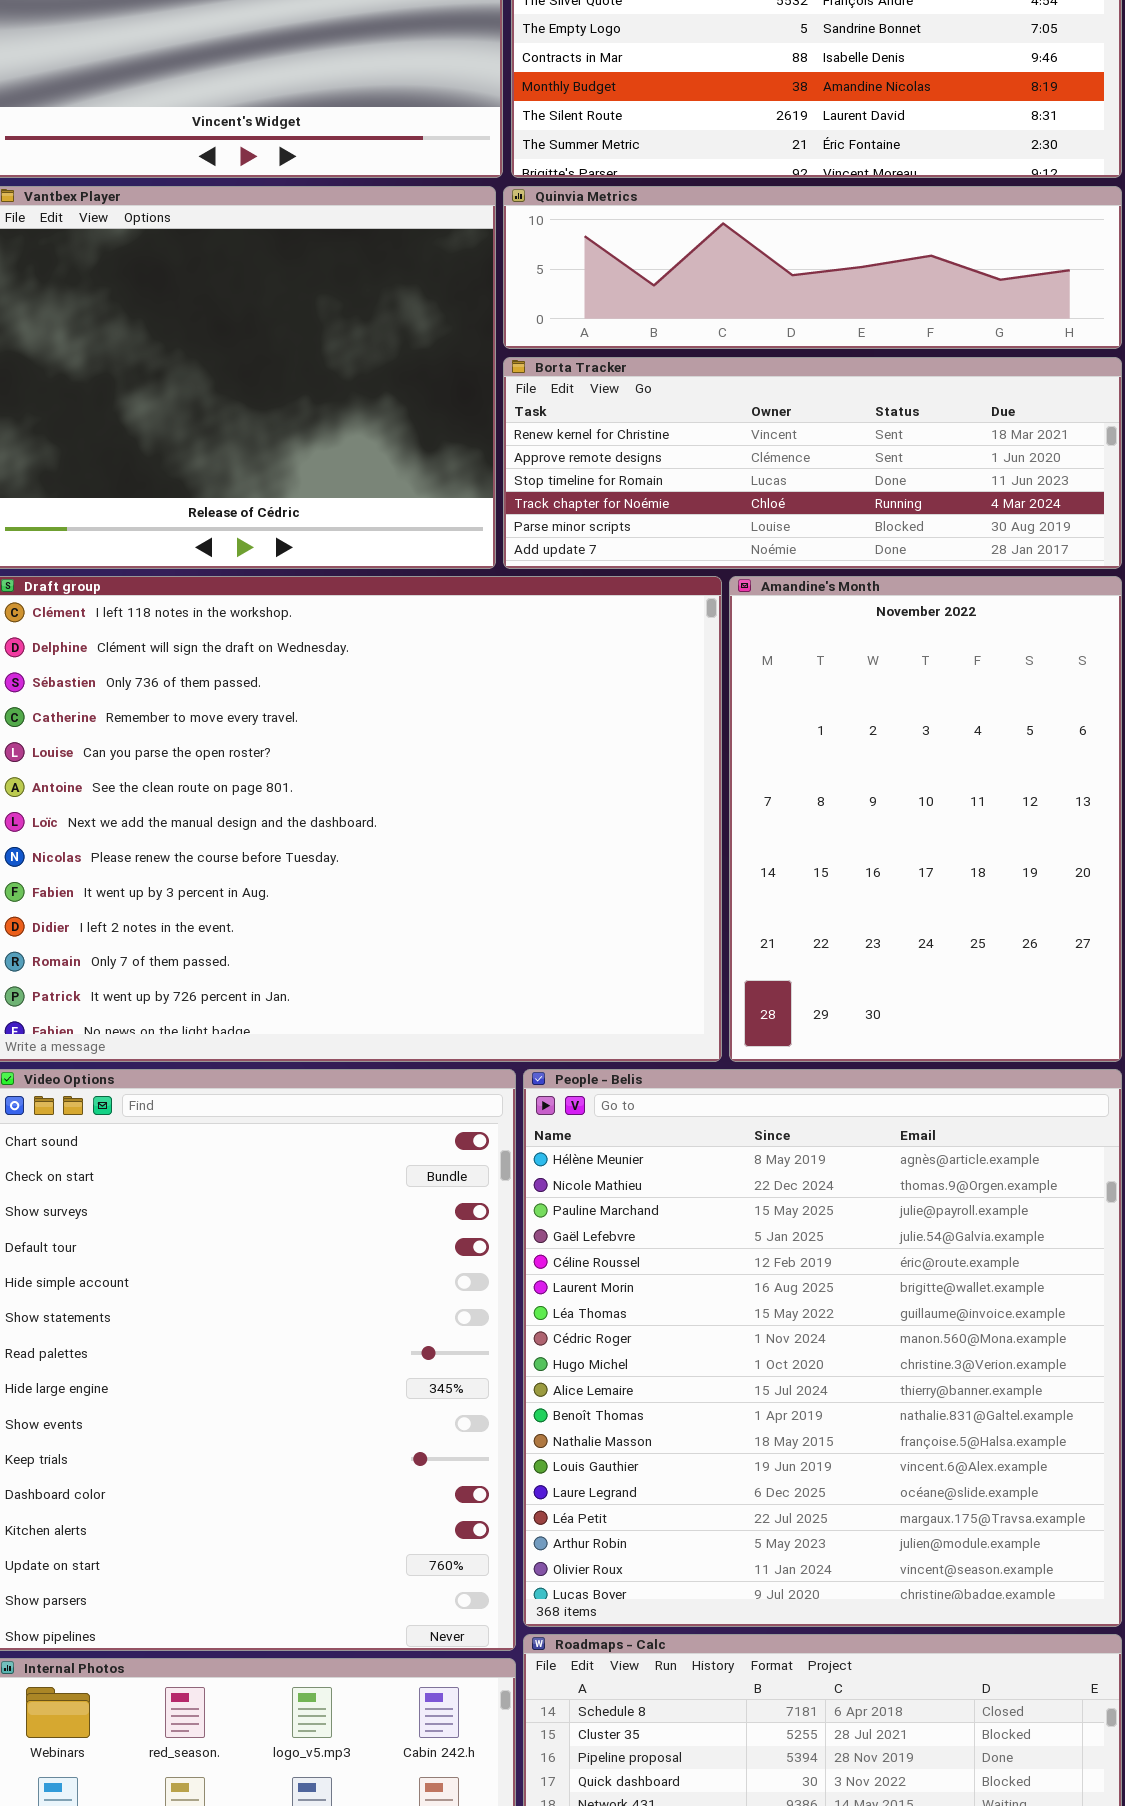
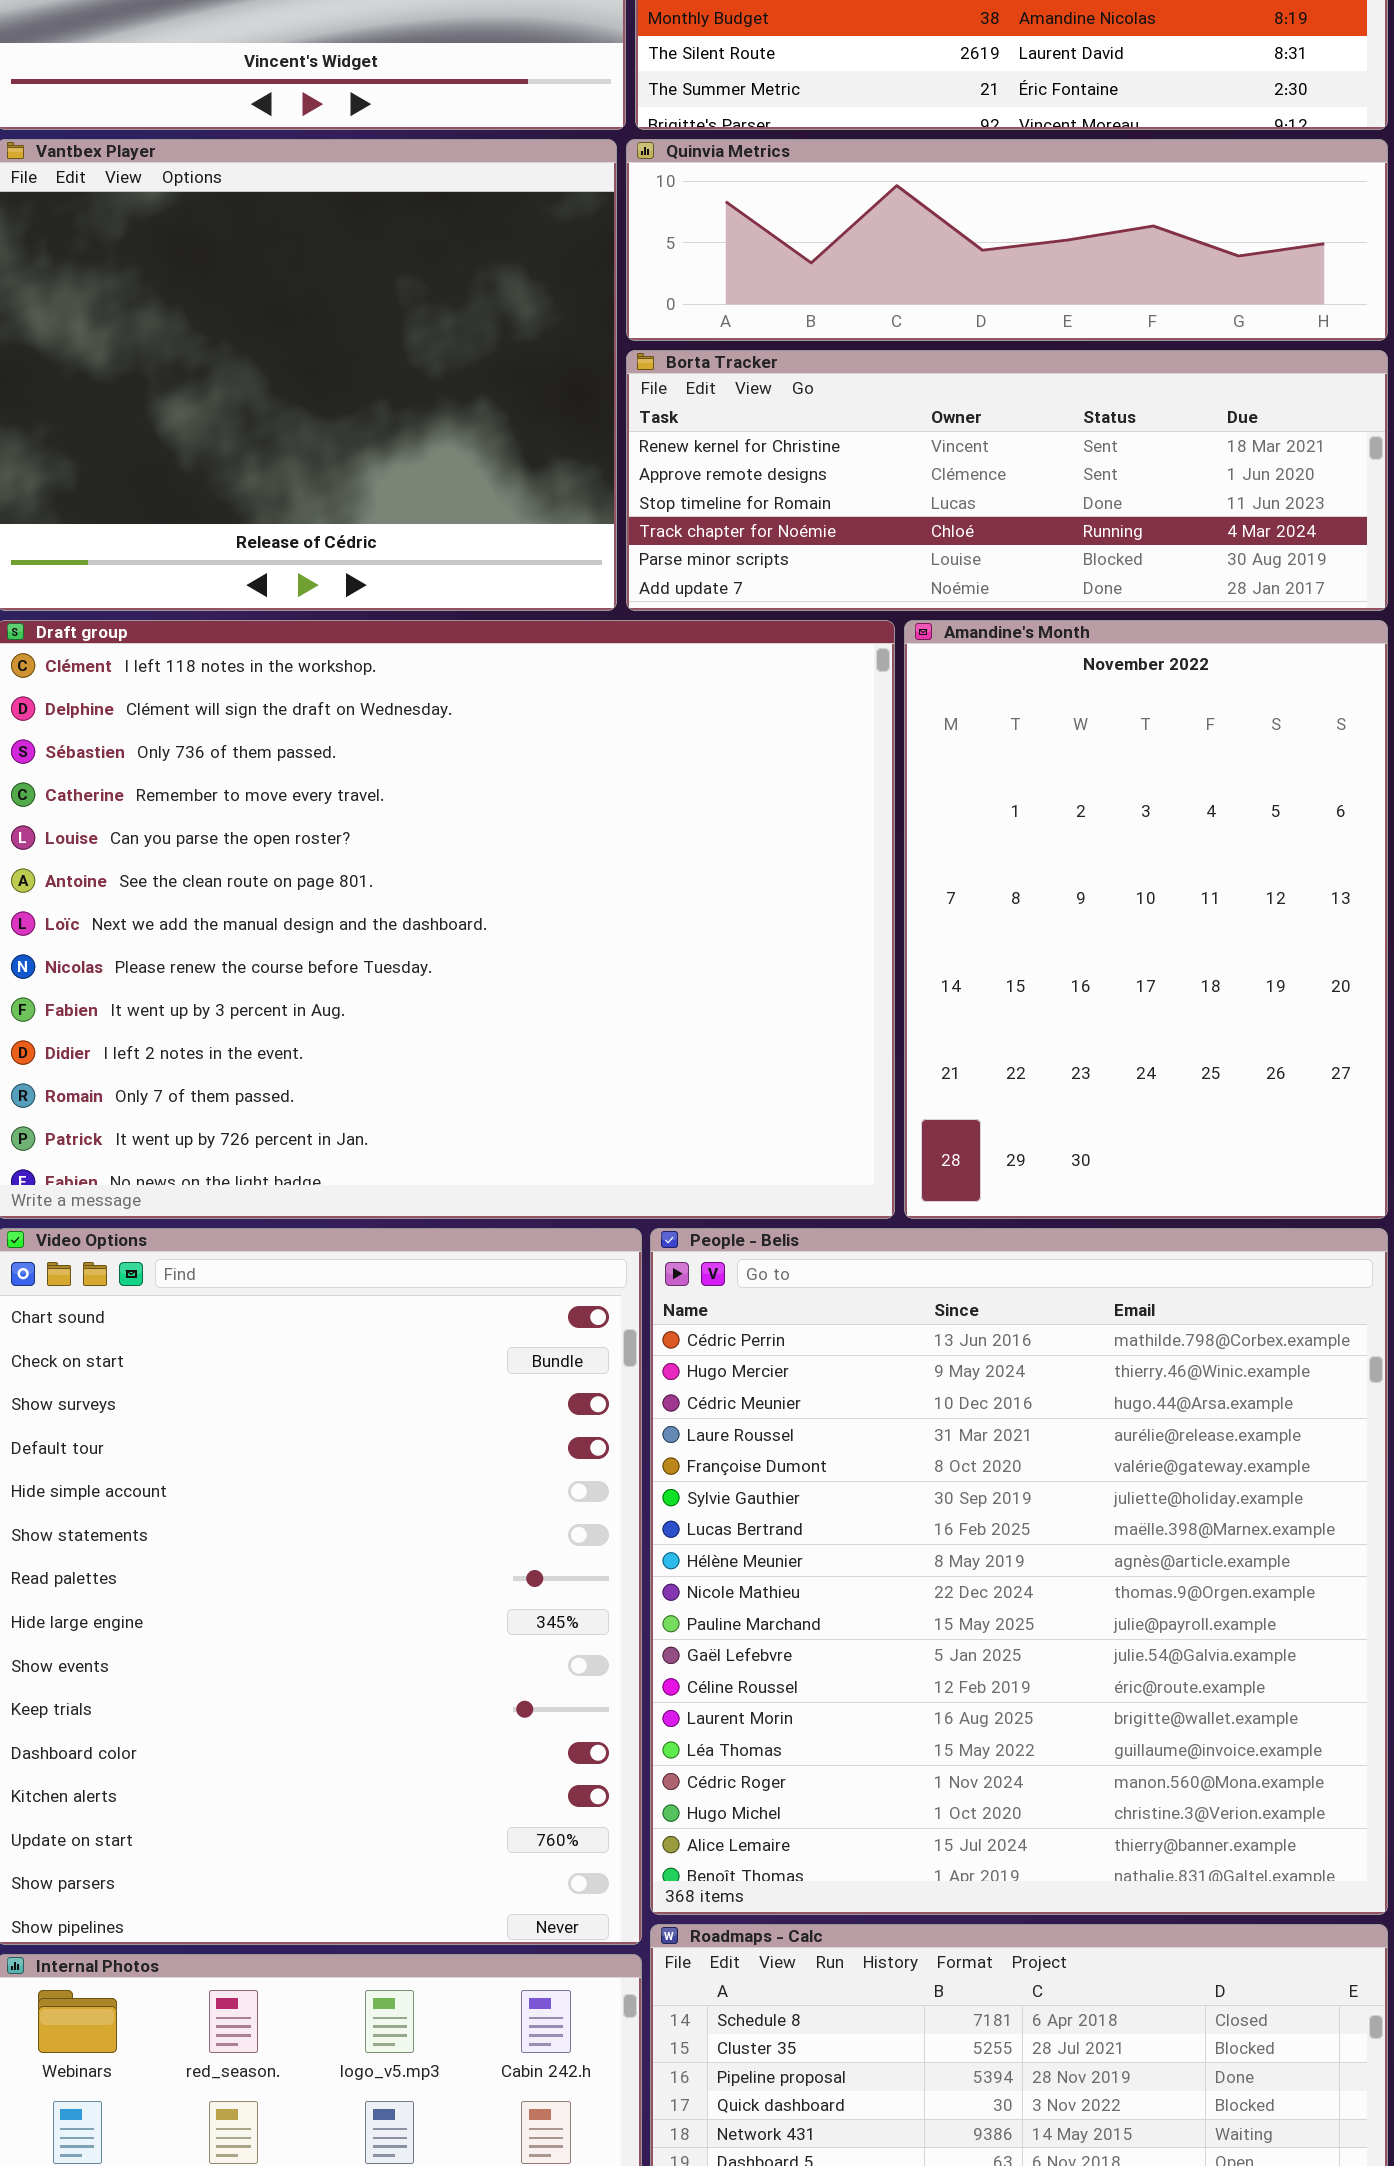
People - Belis: [523,1069,1122,1627] -> [650,1228,1388,1915], scrolled up 7 rows

